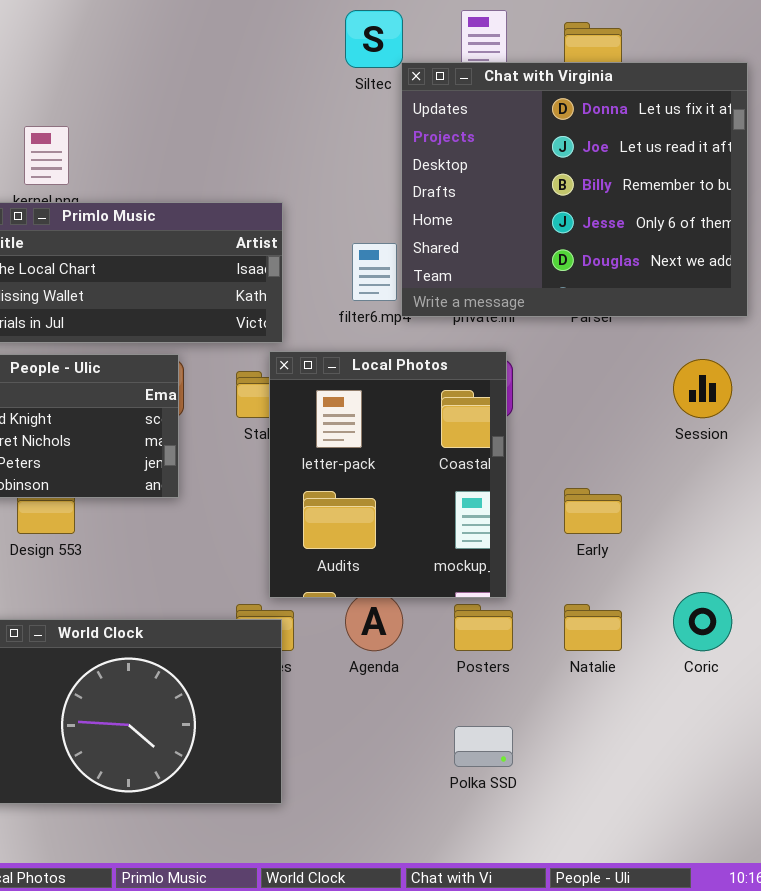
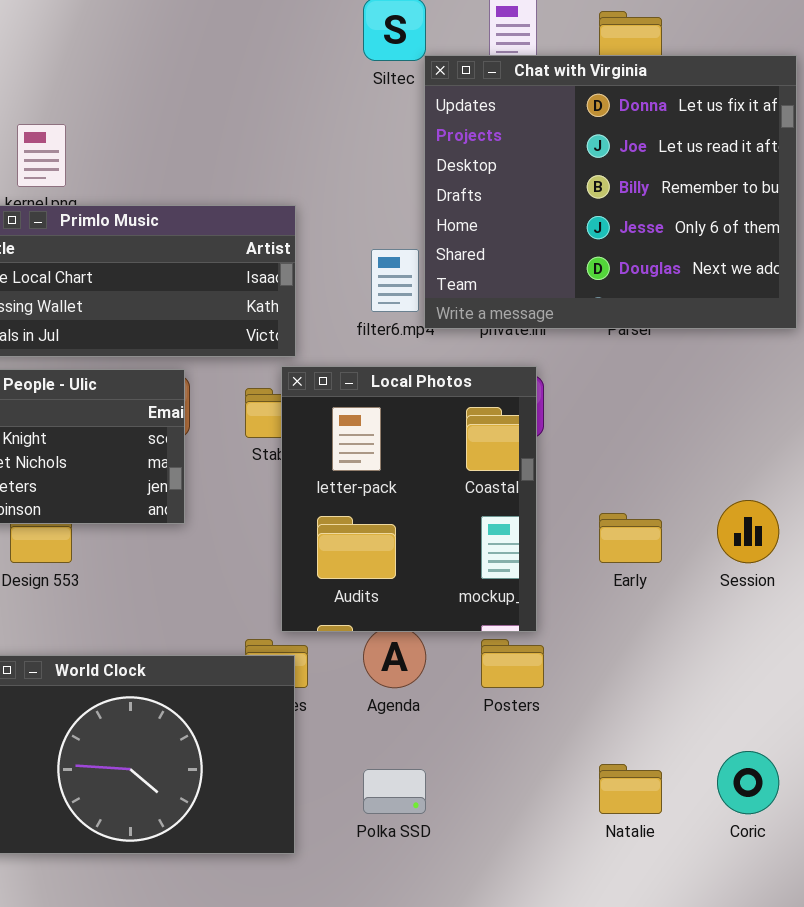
Session: [673,359,732,418] -> [717,500,779,563], moved
Coric: [673,592,732,651] -> [717,751,779,814], moved
Natalie: [564,604,622,651] -> [599,764,662,814], moved
Polka SSD: [454,726,513,767] -> [363,769,426,814], moved

